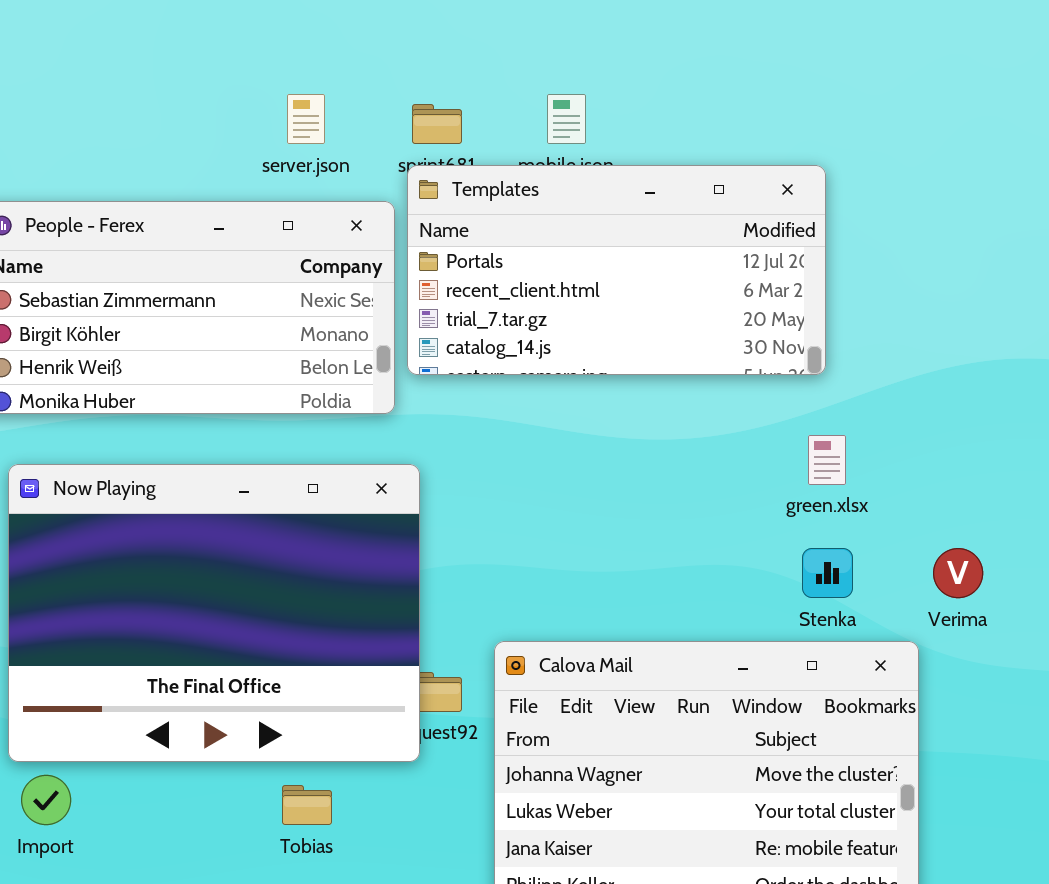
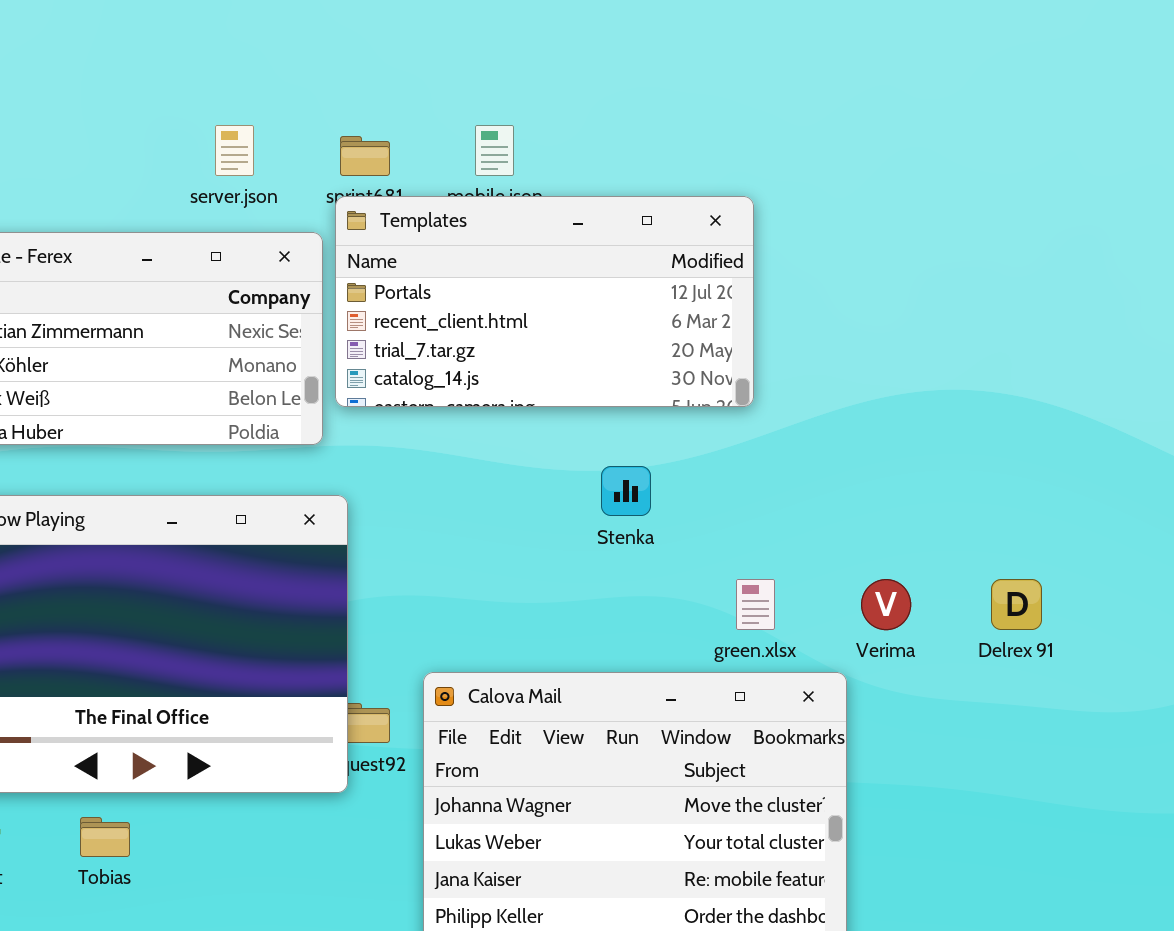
green.xlsx: [808,435,846,485] -> [736,579,775,630], moved
Stenka: [802,548,853,598] -> [601,466,651,516], moved
Tobias: [282,785,332,825] -> [80,817,130,857], moved

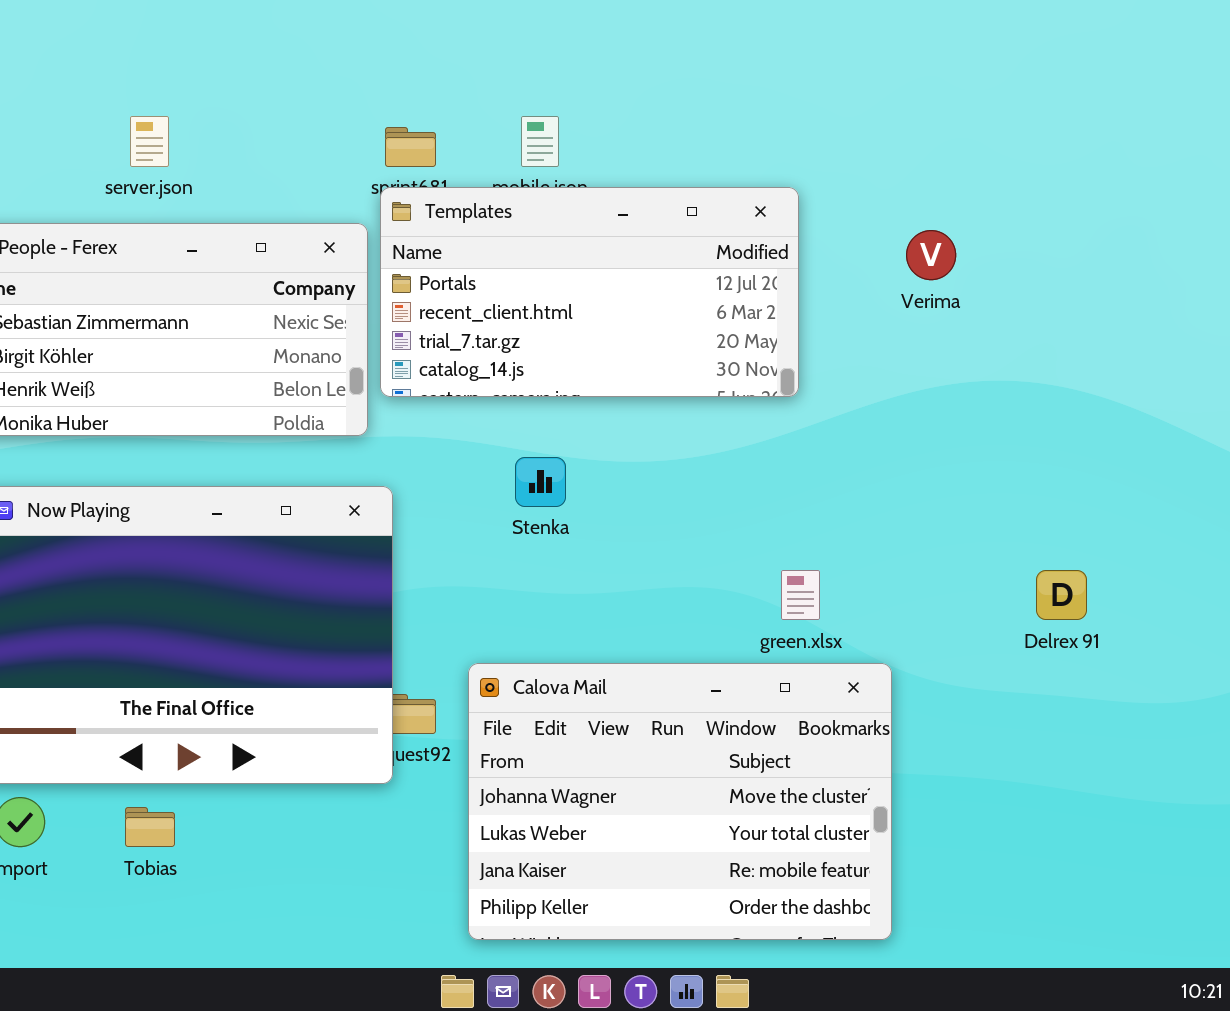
server.json: [215,125,254,176] -> [130,116,169,167], moved
Stenka: [601,466,651,516] -> [515,457,566,507], moved
Verima: [861,579,911,630] -> [906,230,956,280], moved

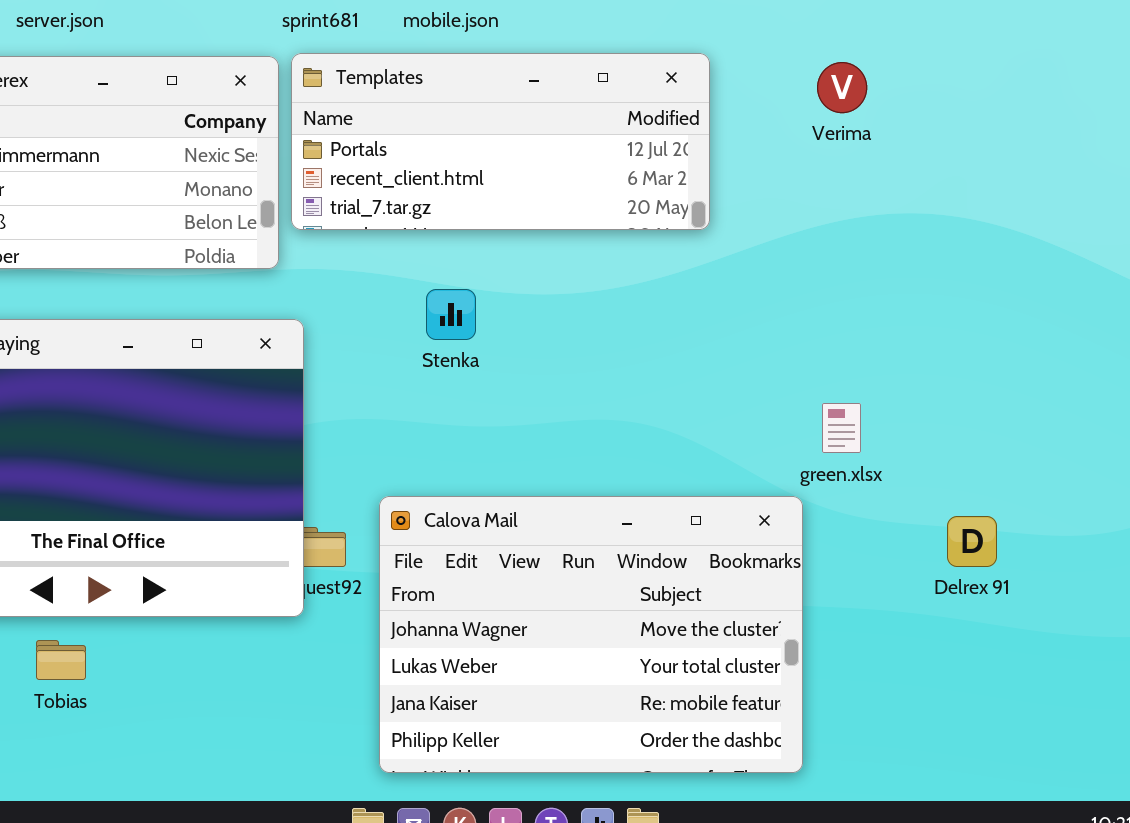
Templates: [380,187,799,397] -> [291,53,710,230], resized
green.xlsx: [781,570,820,620] -> [822,403,861,453], moved
Delrex 91: [1036,570,1087,620] -> [947,516,997,567], moved

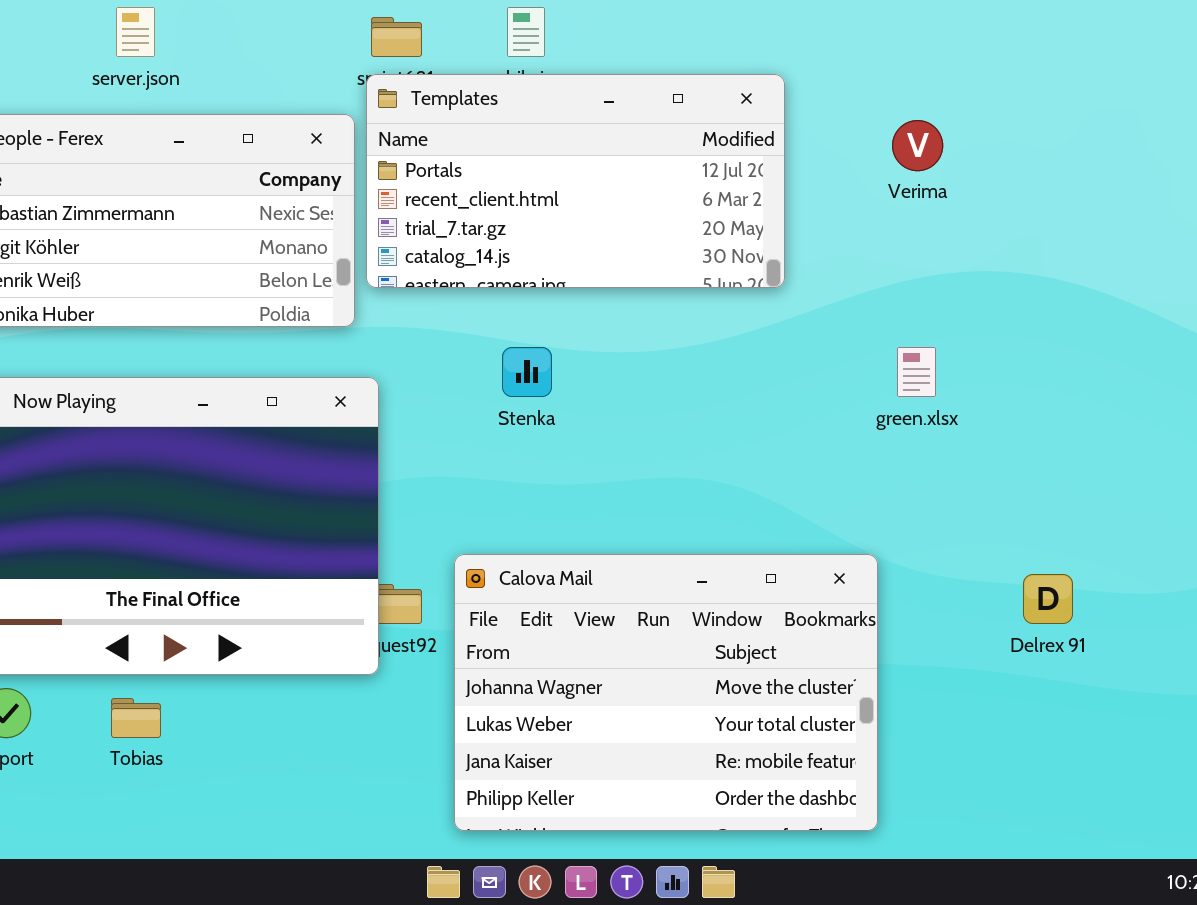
Templates: [291,53,710,230] -> [366,74,785,288], resized
green.xlsx: [822,403,861,453] -> [897,347,936,397], moved

